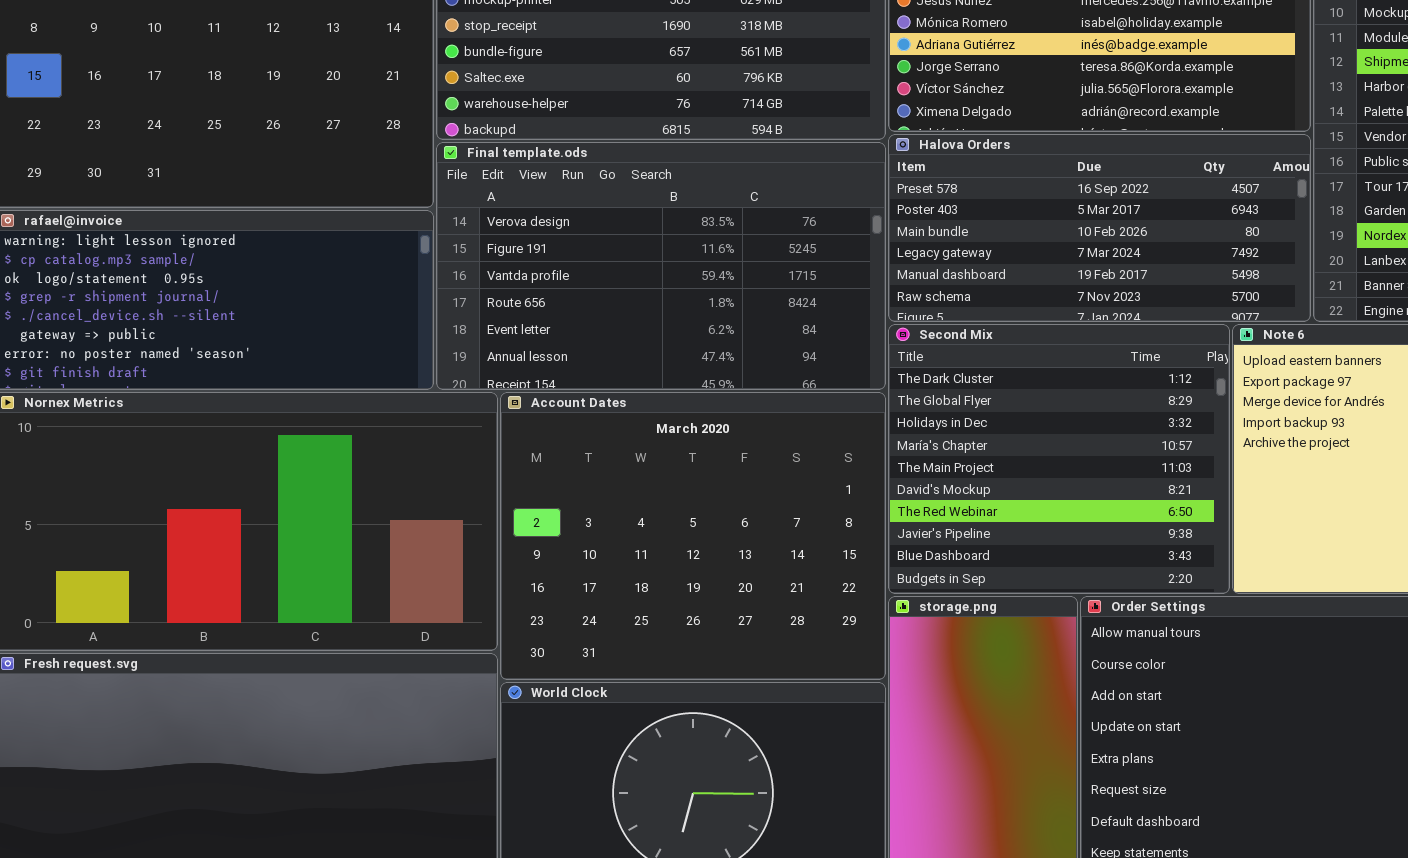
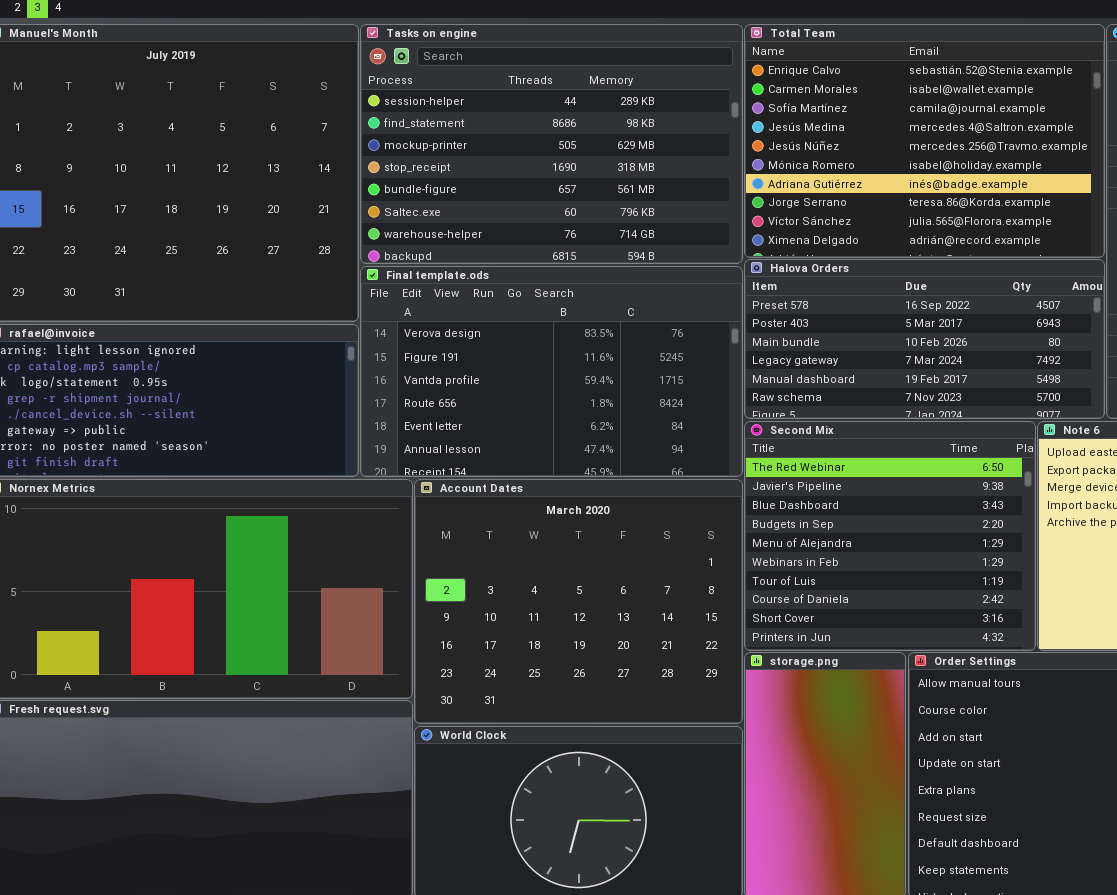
Second Mix: [888,324,1230,594] -> [744,421,1036,651], scrolled down 6 rows

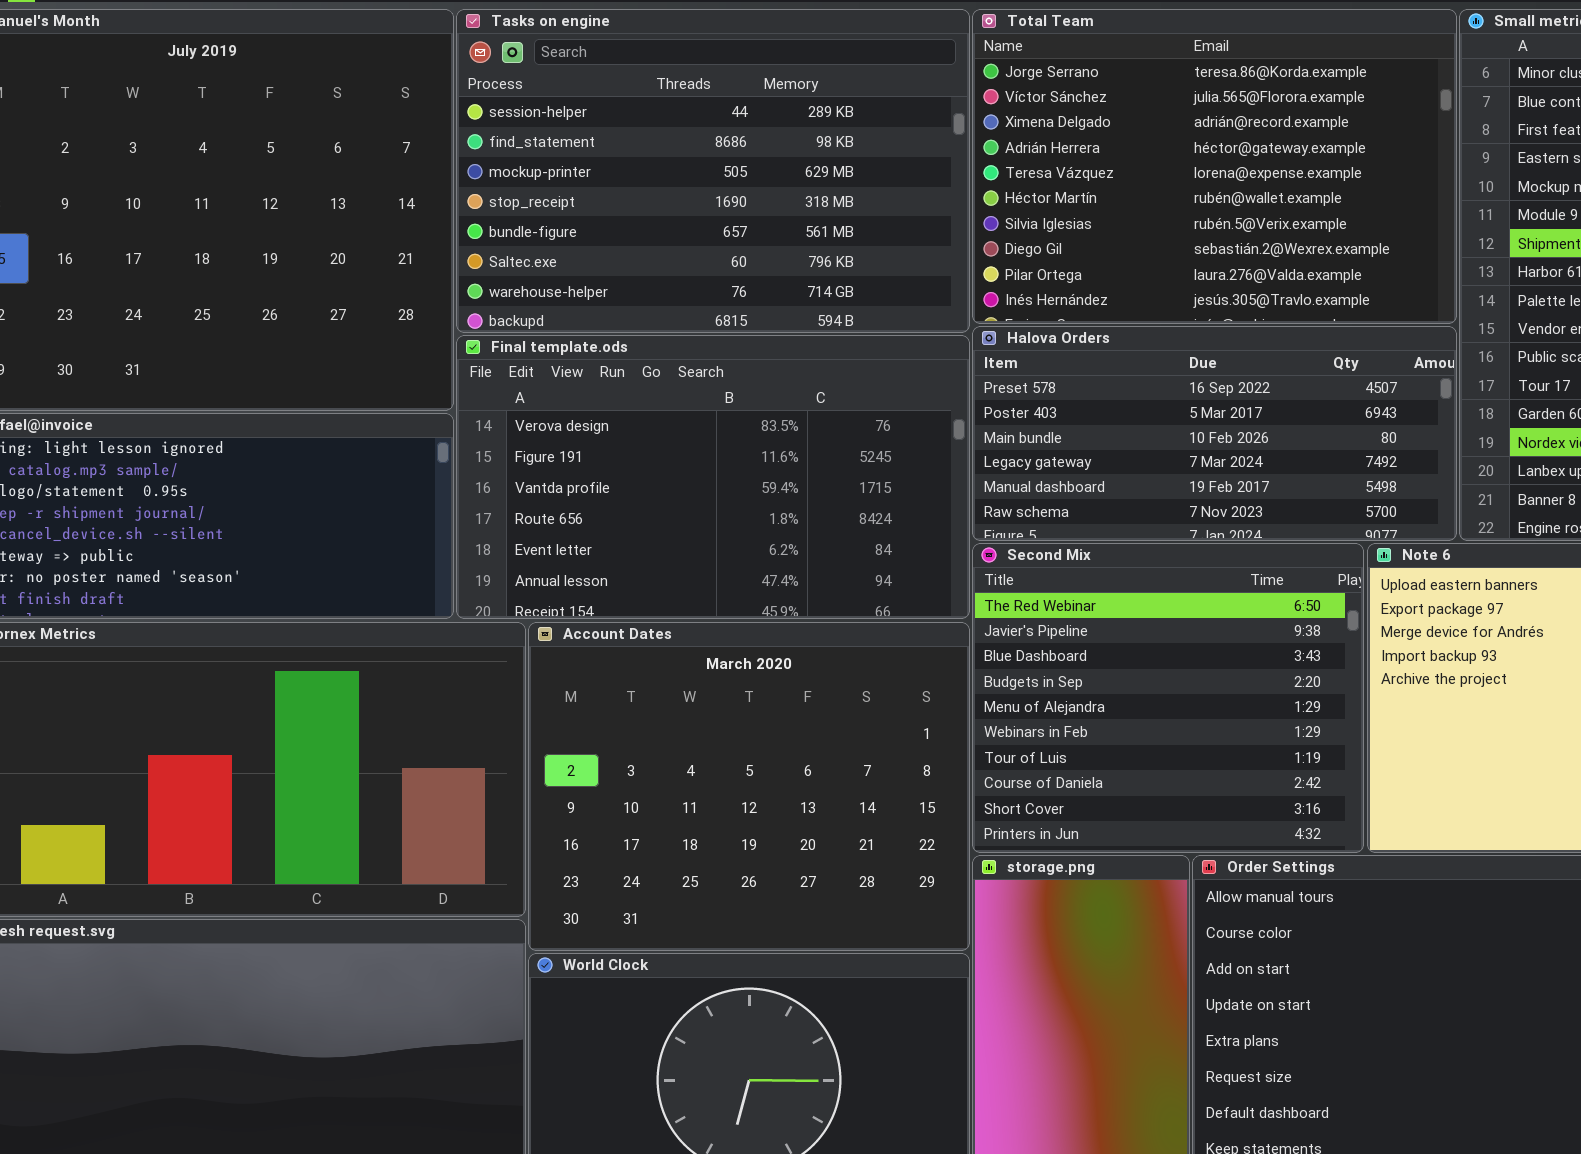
Total Team: [744,24,1105,258] -> [972,9,1457,324], scrolled down 7 rows

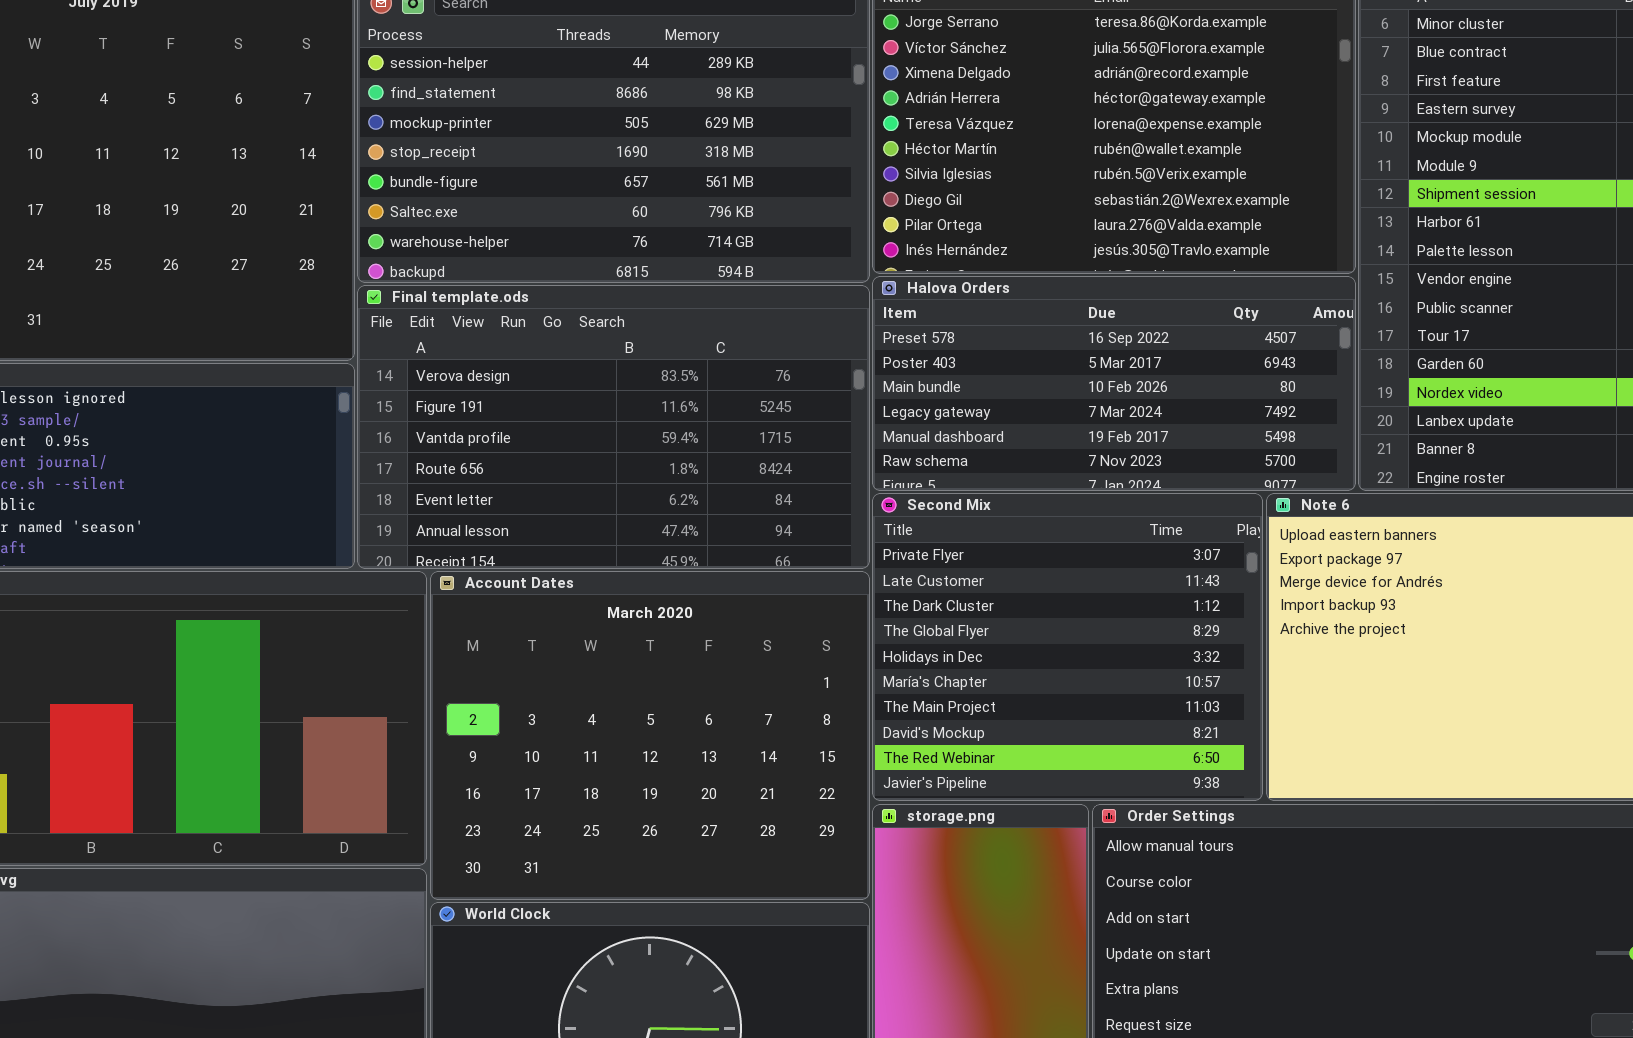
Second Mix: [972,543,1364,853] -> [872,493,1263,801], scrolled up 8 rows

